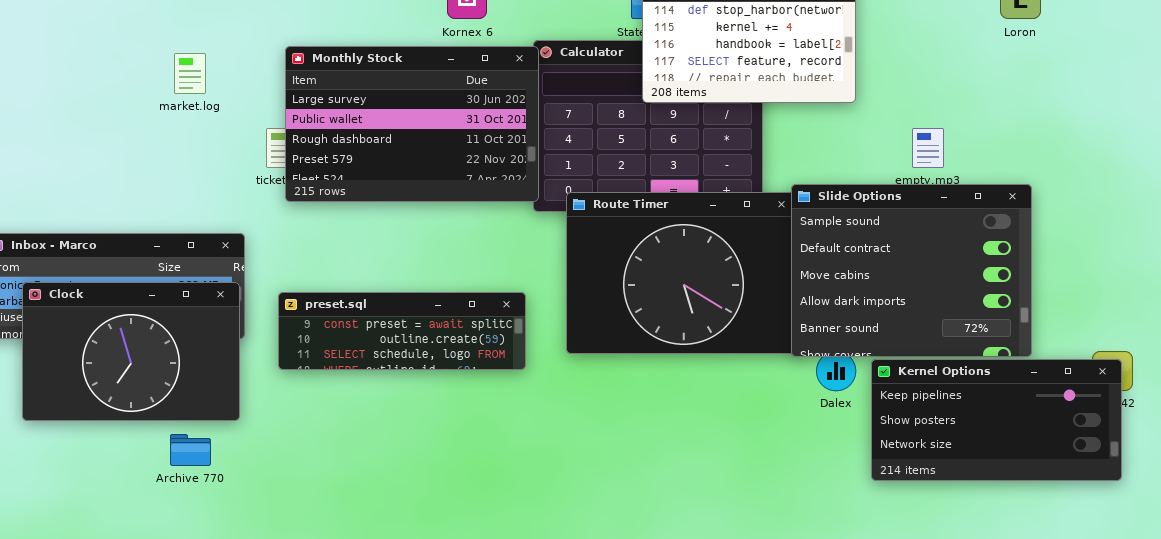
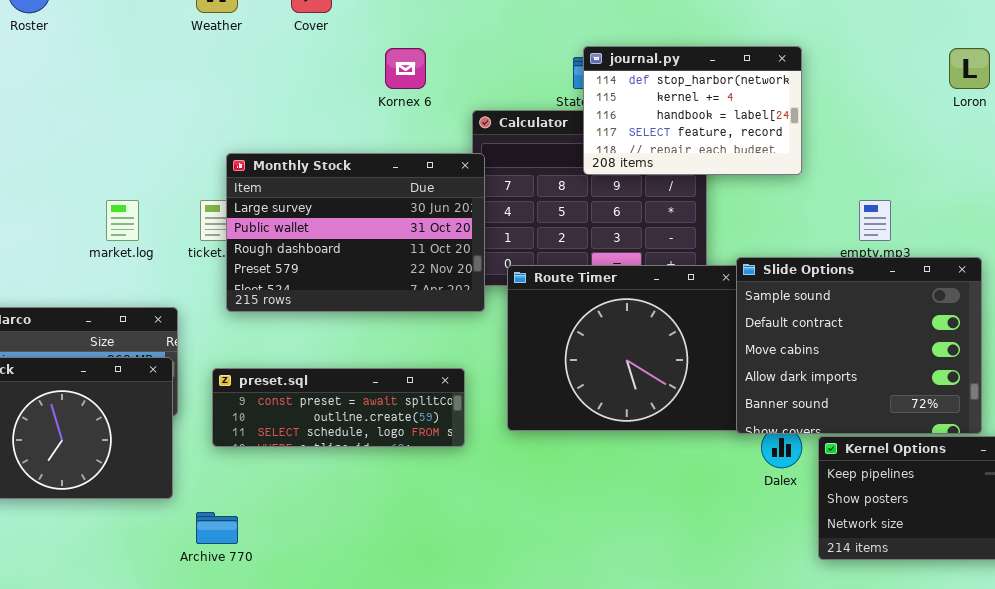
Monthly Stock: [285,46,539,202] -> [226,153,485,312], moved
market.log: [174,53,206,94] -> [106,200,139,241], moved
Archive 770: [170,434,211,466] -> [196,512,238,544], moved

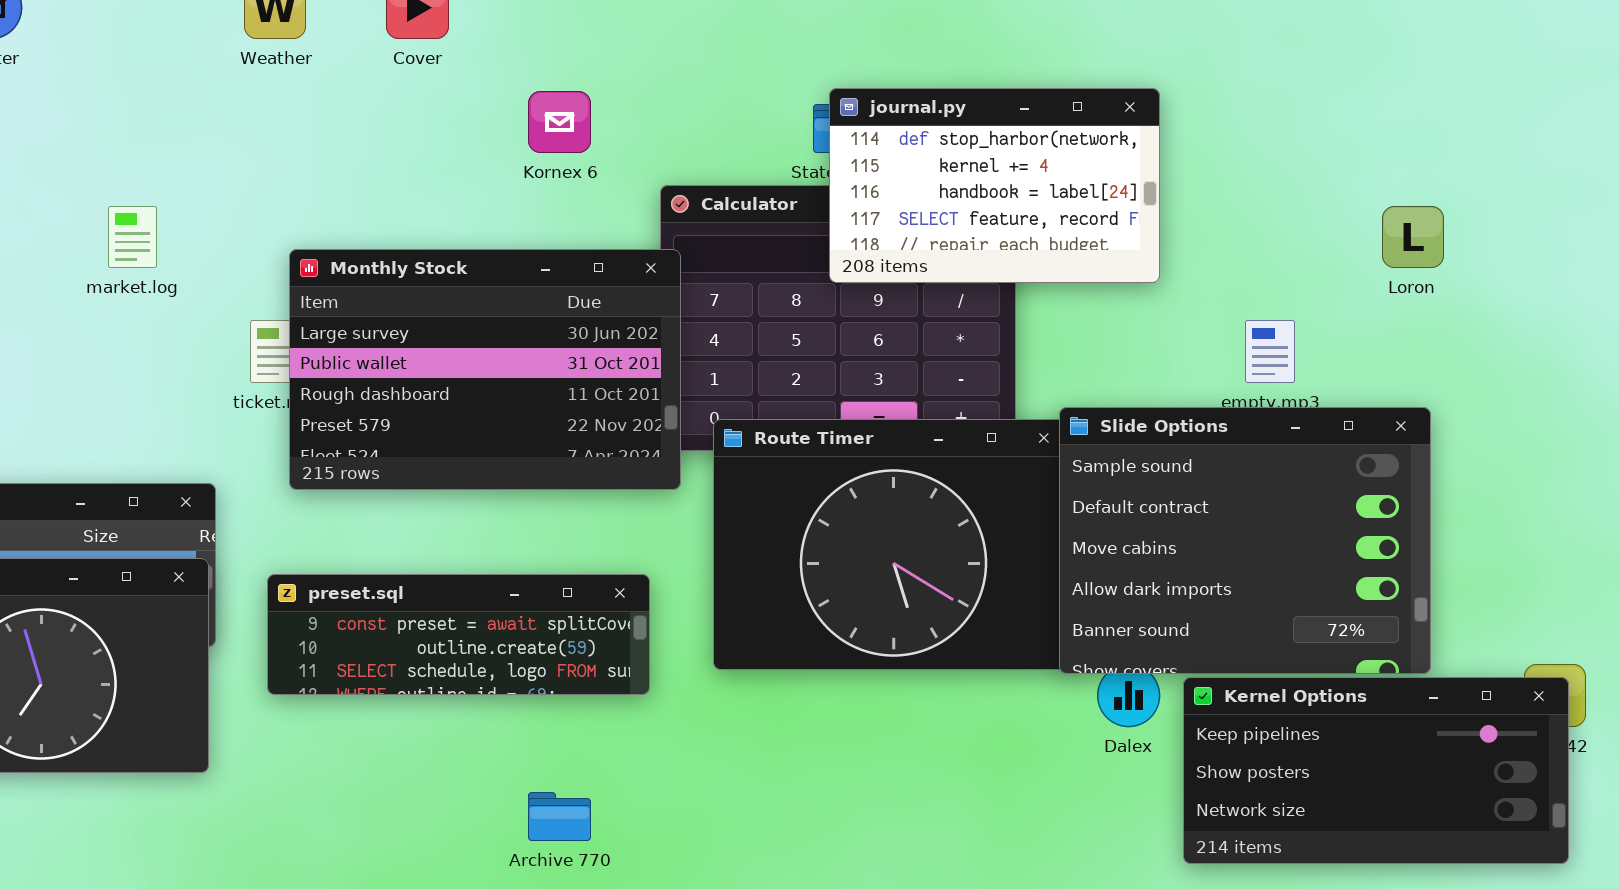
Loron: [949,48,990,89] -> [1382,206,1444,268], moved
market.log: [106,200,139,241] -> [108,206,157,268], moved
Archive 770: [196,512,238,544] -> [528,792,591,841], moved

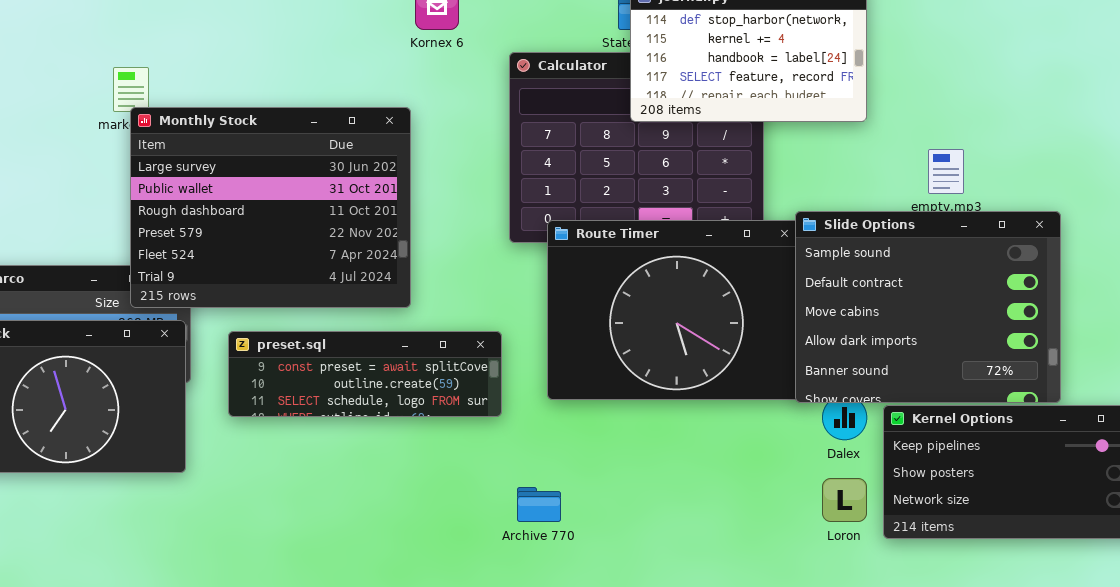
Loron: [1382,206,1444,268] -> [822,478,867,522], moved
Monthly Stock: [289,249,681,490] -> [130,107,411,308], moved, resized
Archive 770: [528,792,591,841] -> [517,487,561,522], moved

